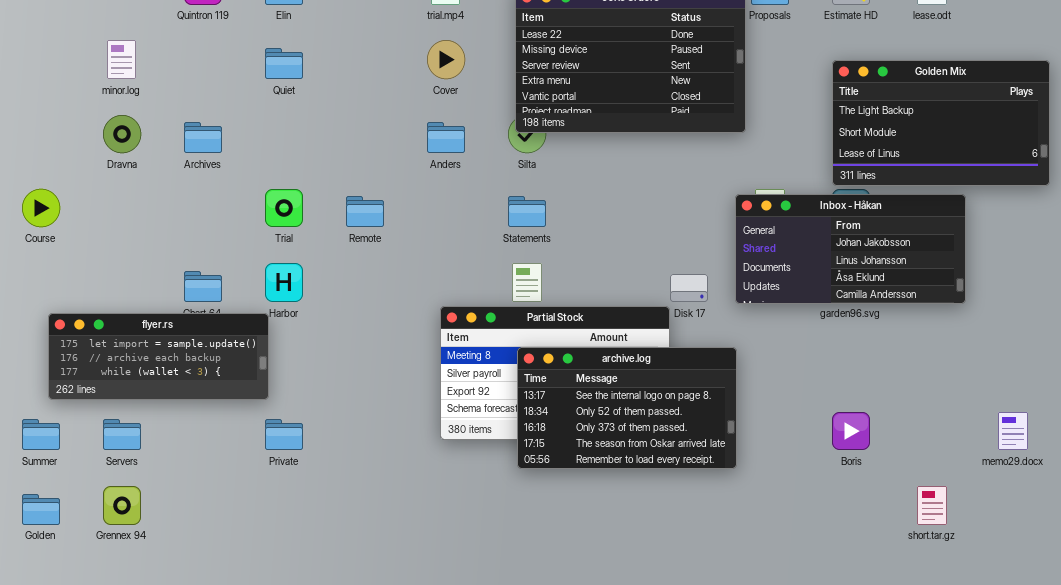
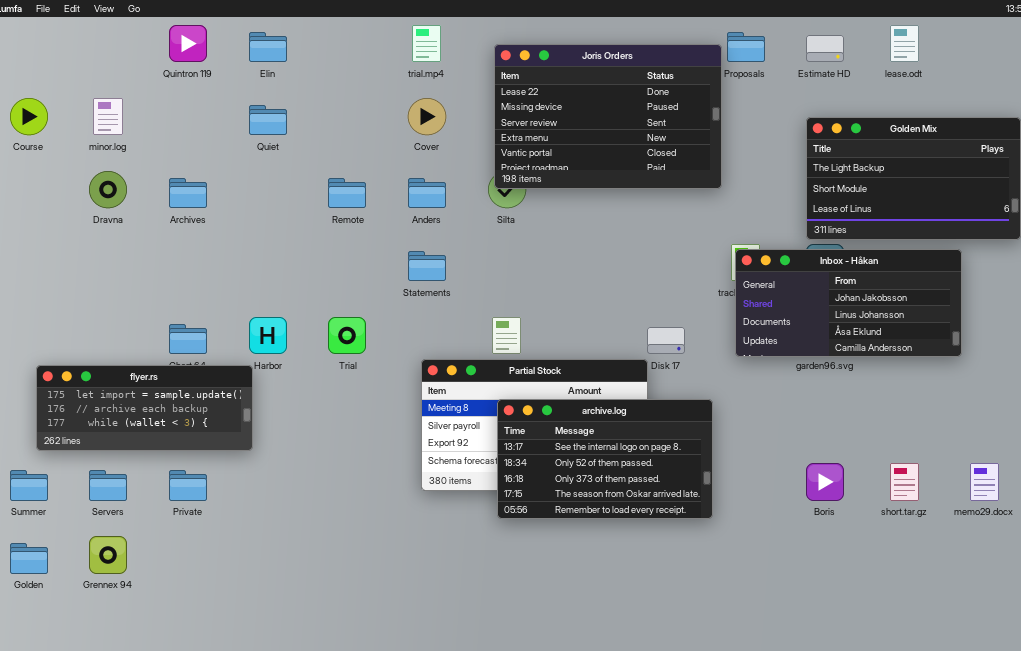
Course: [22,189,60,227] -> [10,98,48,135], moved
Trial: [265,189,303,227] -> [328,317,366,354], moved
Inbox - Håkan: [735,194,966,304] -> [735,249,962,357], moved
Remote: [346,196,384,227] -> [328,178,366,208], moved
Statements: [508,196,546,227] -> [408,251,446,281], moved
Private: [265,419,303,450] -> [169,470,207,501], moved
short.tar.gz: [917,486,947,525] -> [890,463,919,501], moved

